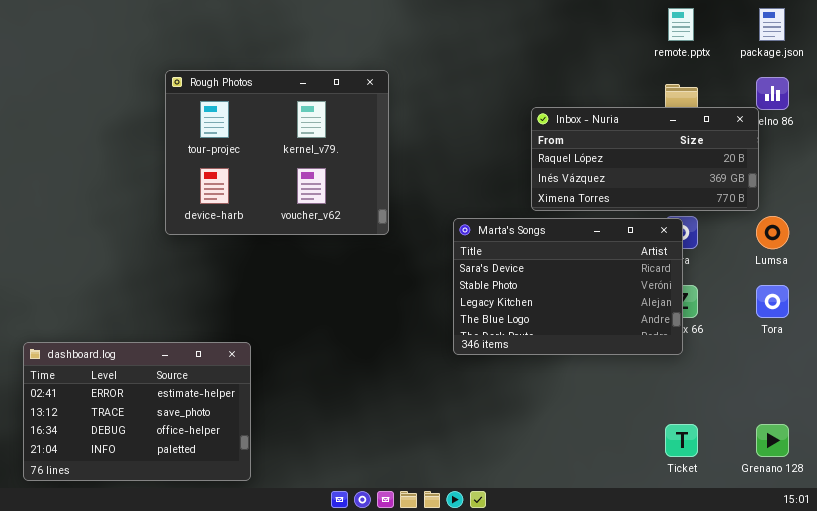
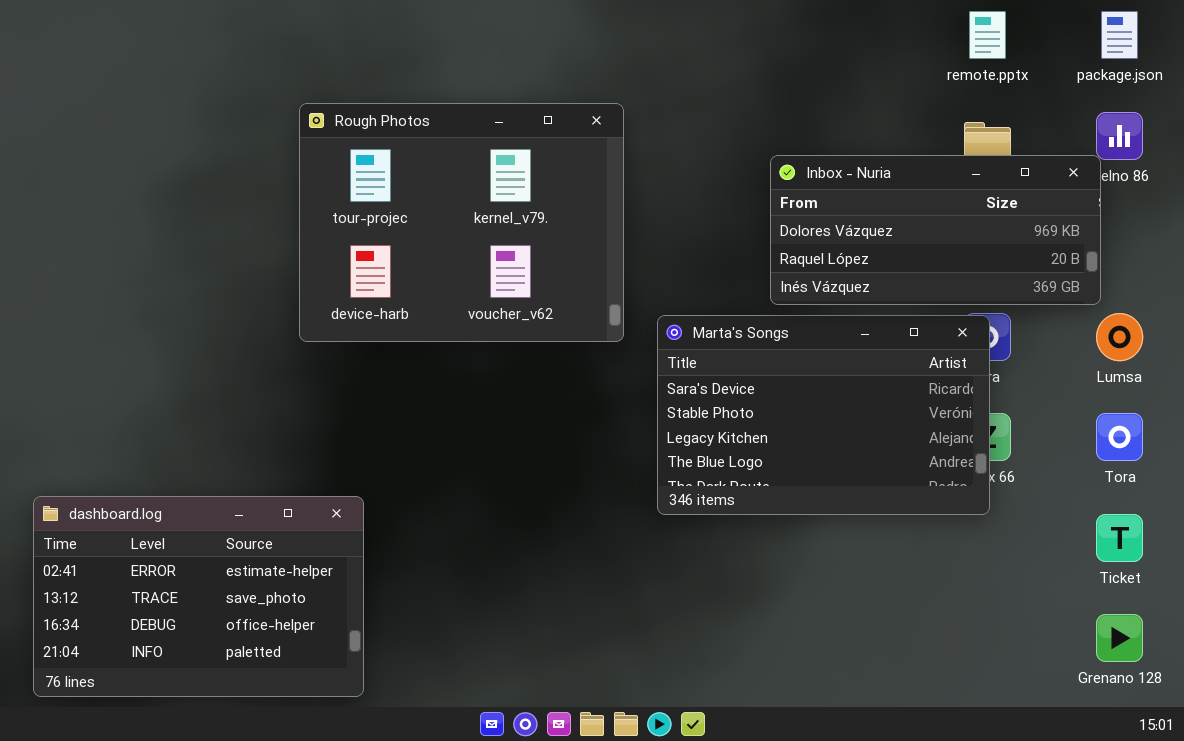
Rough Photos: [165,70,389,235] -> [299,103,624,342], moved
Inbox - Nuria: [531,107,759,211] -> [770,155,1101,305], scrolled up 1 row
Ticket: [665,424,698,457] -> [1096,514,1143,562], moved

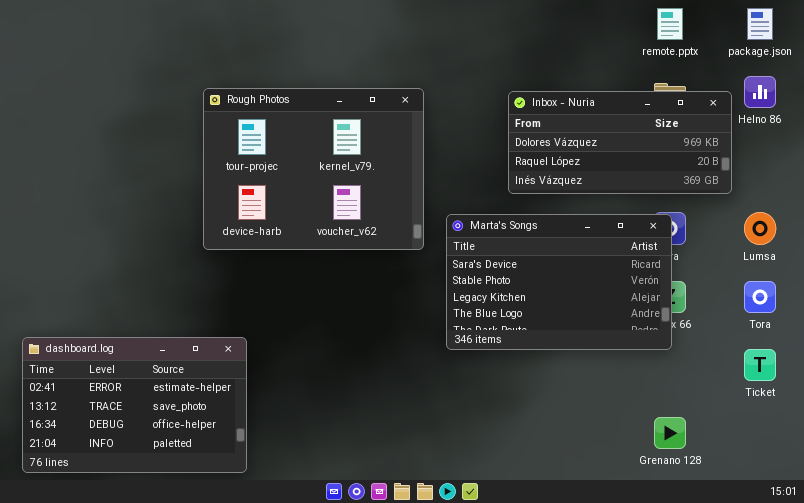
Rough Photos: [299,103,624,342] -> [203,88,424,250], moved
Inbox - Nuria: [770,155,1101,305] -> [508,91,732,194], moved
Grenano 128: [1096,614,1143,662] -> [654,417,686,449], moved

